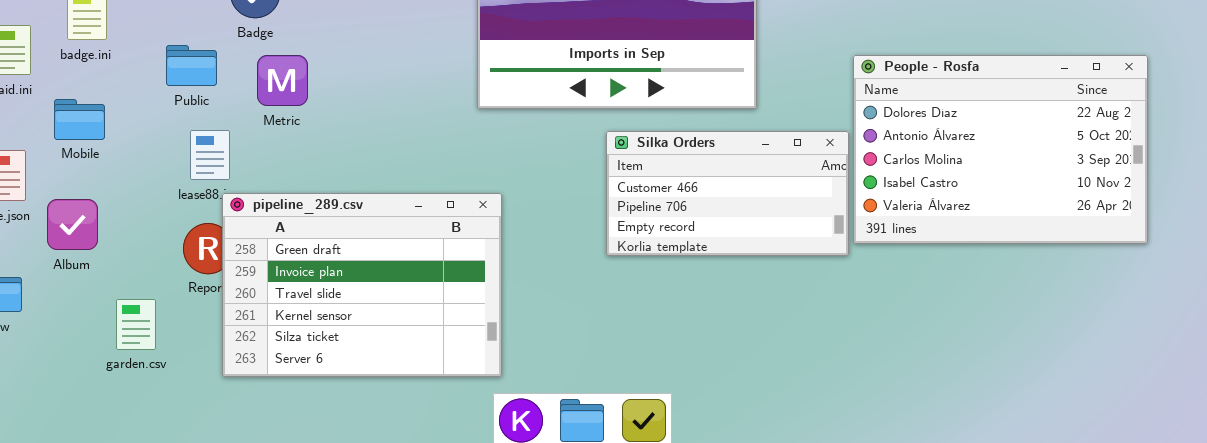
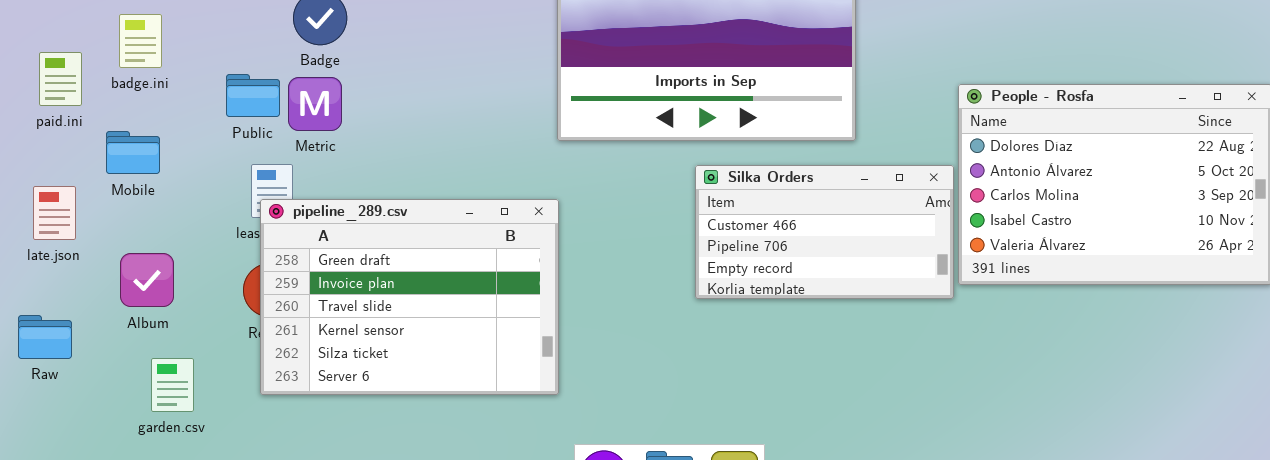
Metric: [257,55,308,106] -> [288,77,342,131], moved
pipeline_289.csv: [222,193,502,377] -> [260,199,559,395], moved
Album: [47,199,98,250] -> [120,253,174,307], moved
garden.csv: [116,299,156,350] -> [151,358,194,412], moved

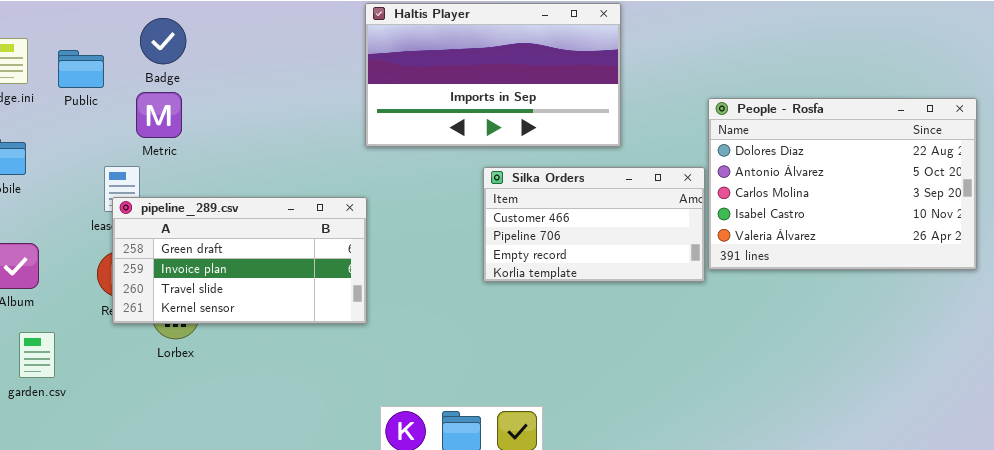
Public: [226,74,280,117] -> [58,50,104,88], moved
pipeline_289.csv: [260,199,559,395] -> [112,197,367,324], resized

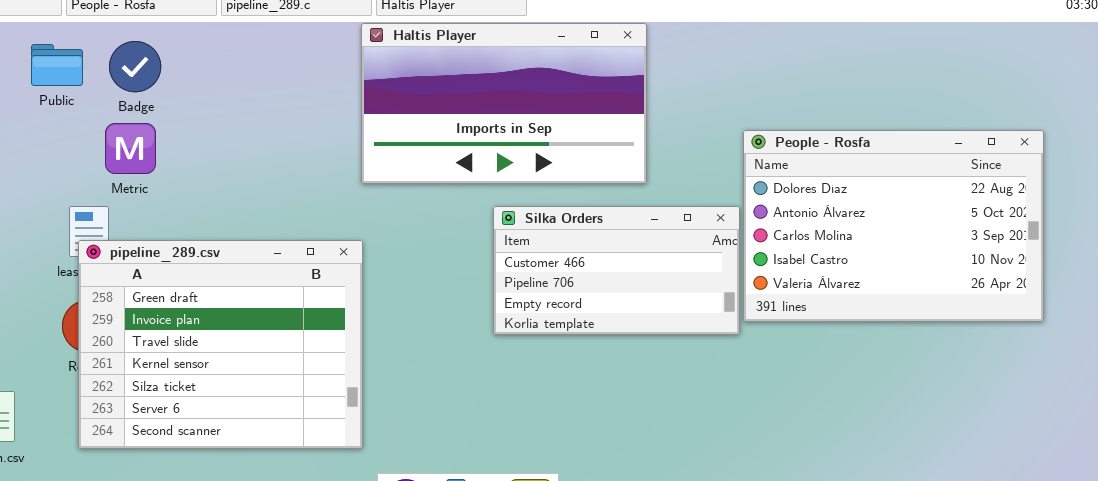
Public: [58,50,104,88] -> [31,44,83,86], moved
pipeline_289.csv: [112,197,367,324] -> [78,240,363,449], resized

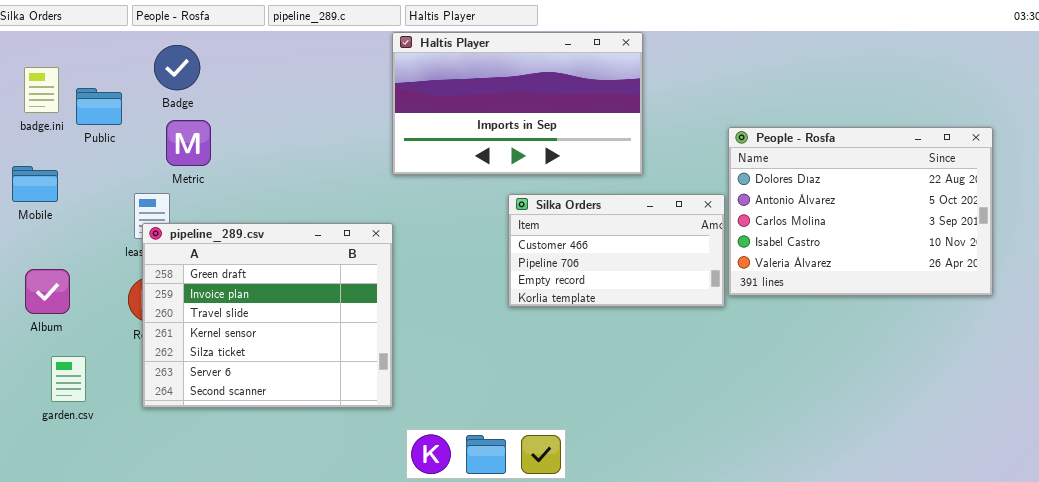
Badge: [109,41,161,92] -> [154,45,200,90], moved
Public: [31,44,83,86] -> [76,88,122,125], moved

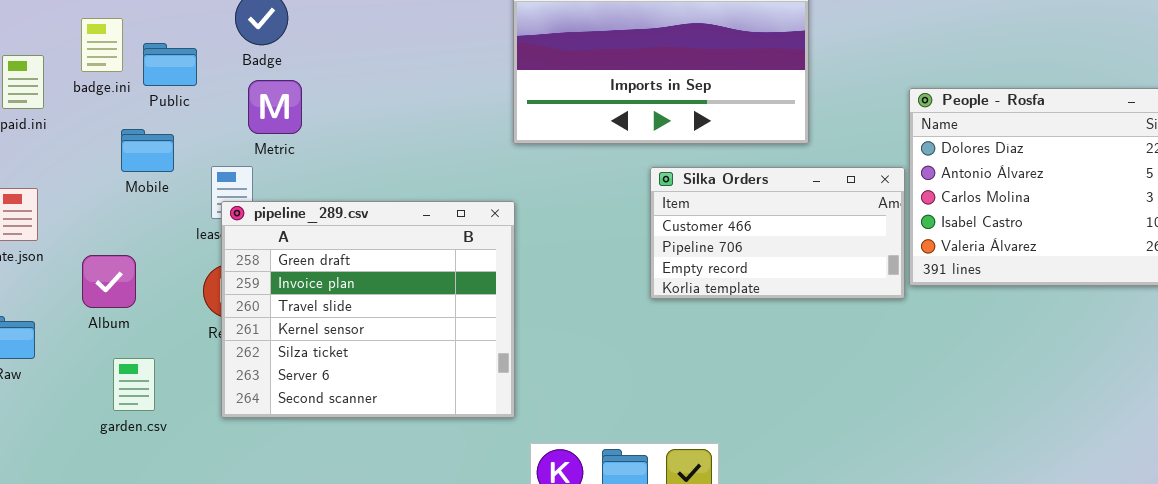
Mobile: [12,166,58,202] -> [121,129,174,172], moved

